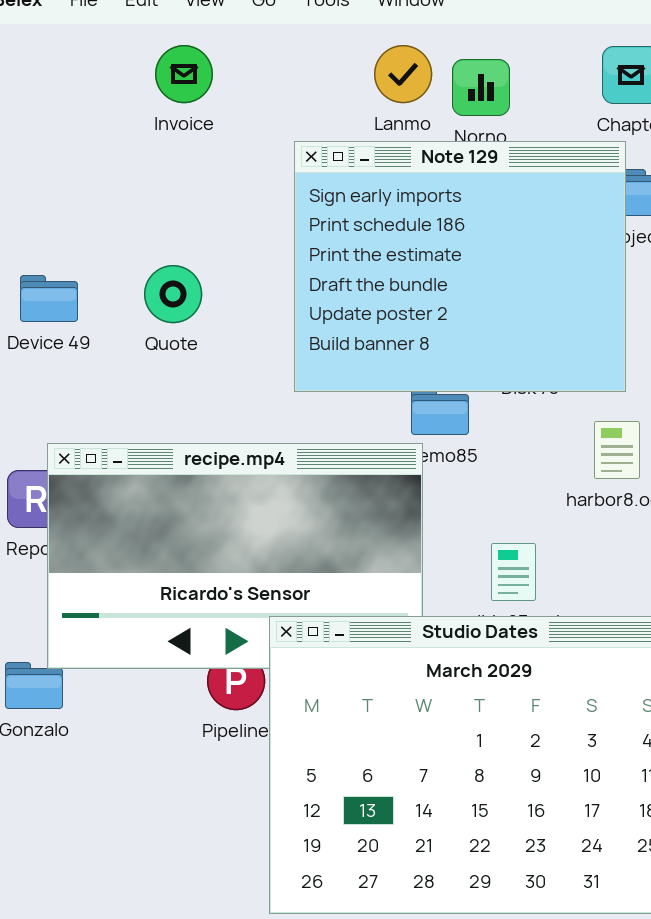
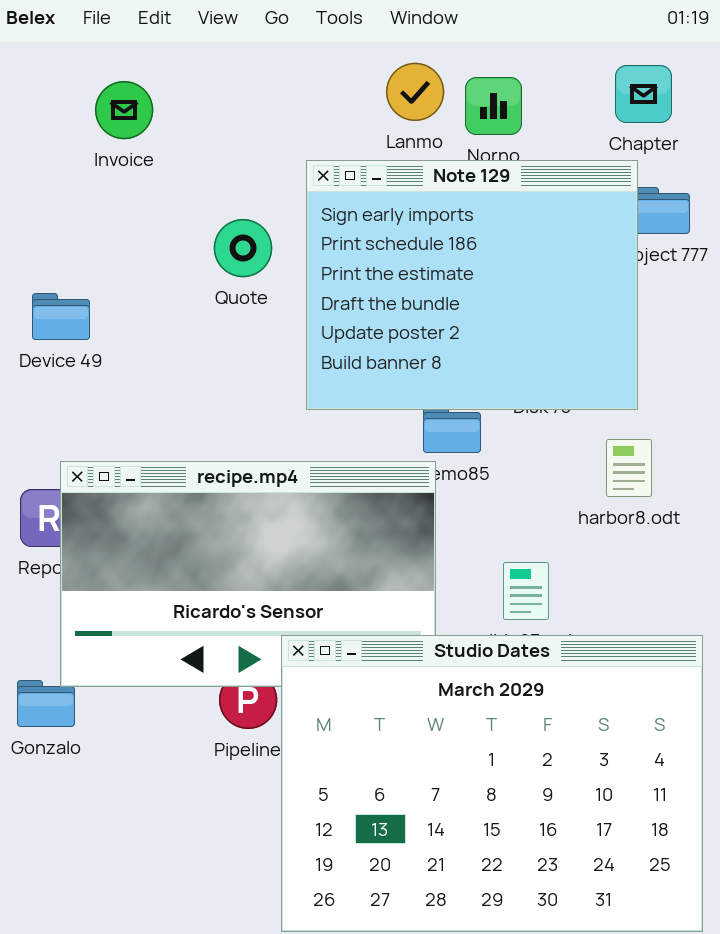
Invoice: [155,45,213,103] -> [95,81,153,139], moved
Quote: [144,265,202,323] -> [214,219,272,277], moved

